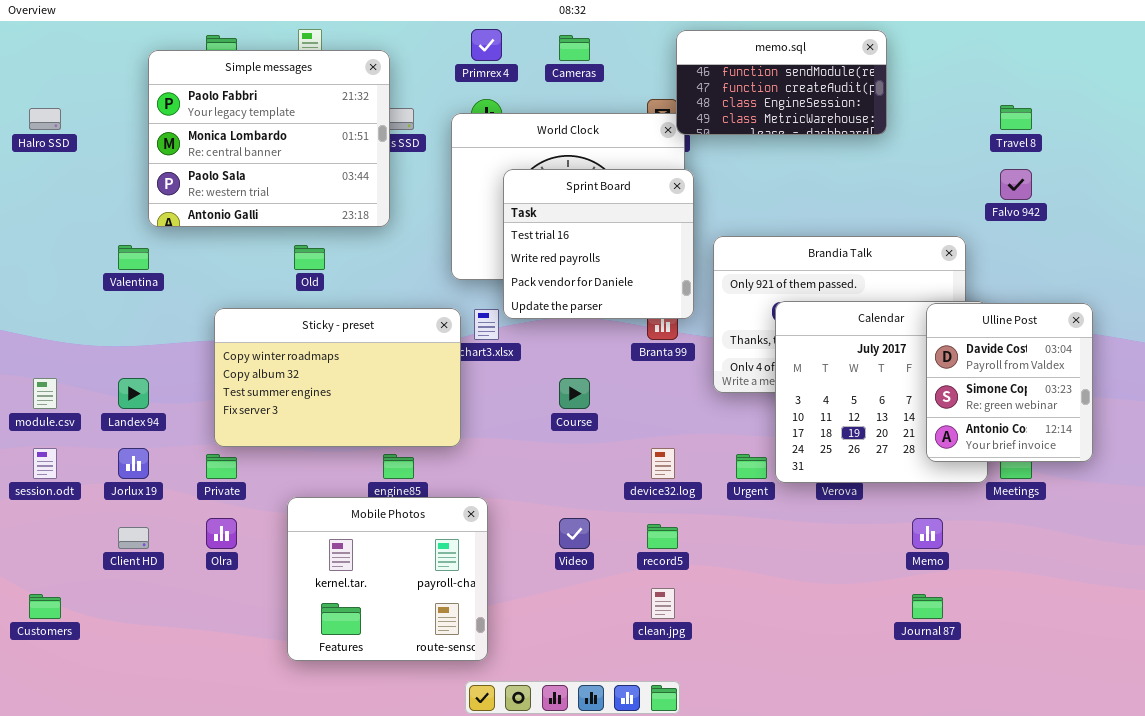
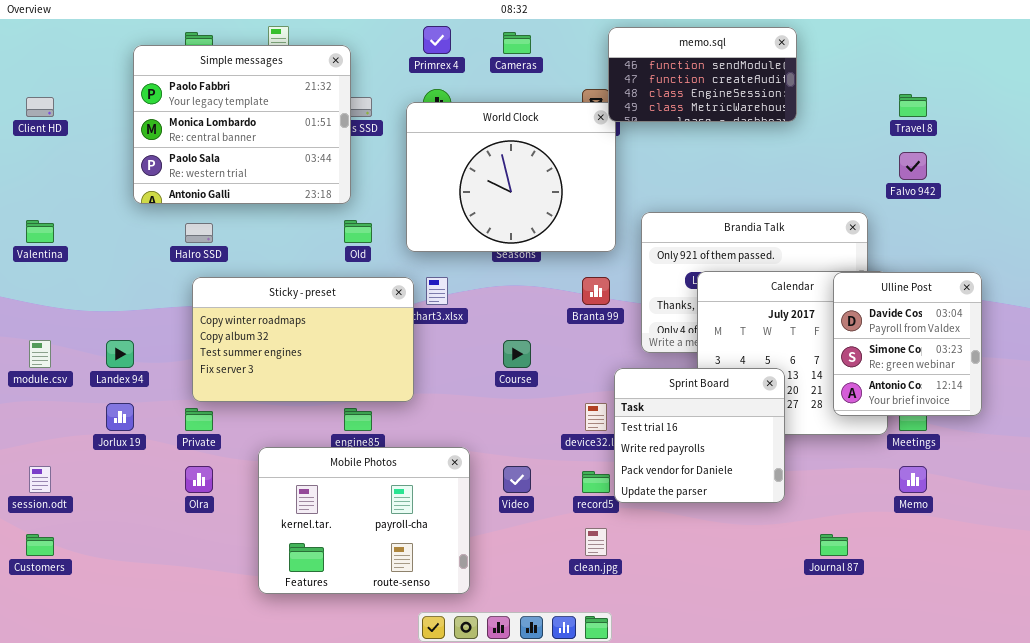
Halro SSD: [29,108,61,130] -> [185,223,213,243], moved
Sprint Board: [503,169,694,319] -> [614,368,785,503], moved
Valentina: [118,245,149,270] -> [26,220,54,243], moved
Old: [294,245,325,270] -> [344,220,372,243], moved
session.odt: [33,448,57,479] -> [29,466,51,493], moved
Mobile Photos: [287,497,488,661] -> [258,447,470,594], resized
Memo: [912,518,943,549] -> [899,466,927,493], moved
Client HD: [118,527,149,549] -> [26,97,54,117], moved

